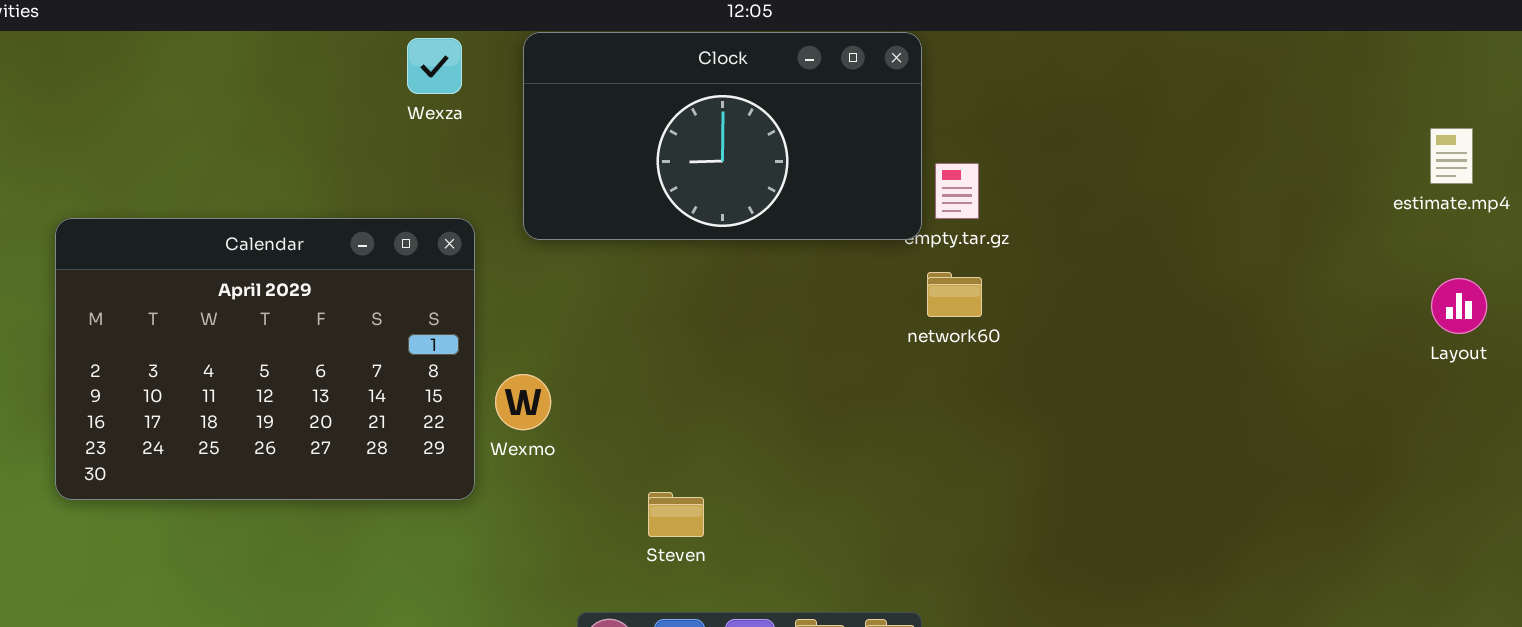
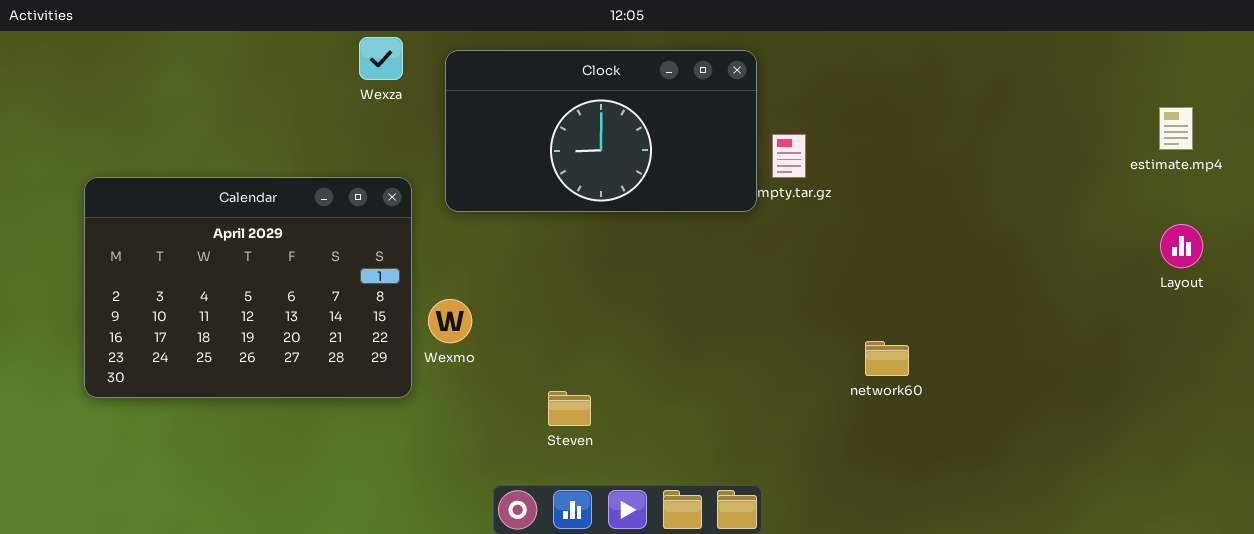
Clock: [523,32,922,240] -> [445,50,757,212], moved
network60: [927,272,982,317] -> [865,341,909,376], moved

